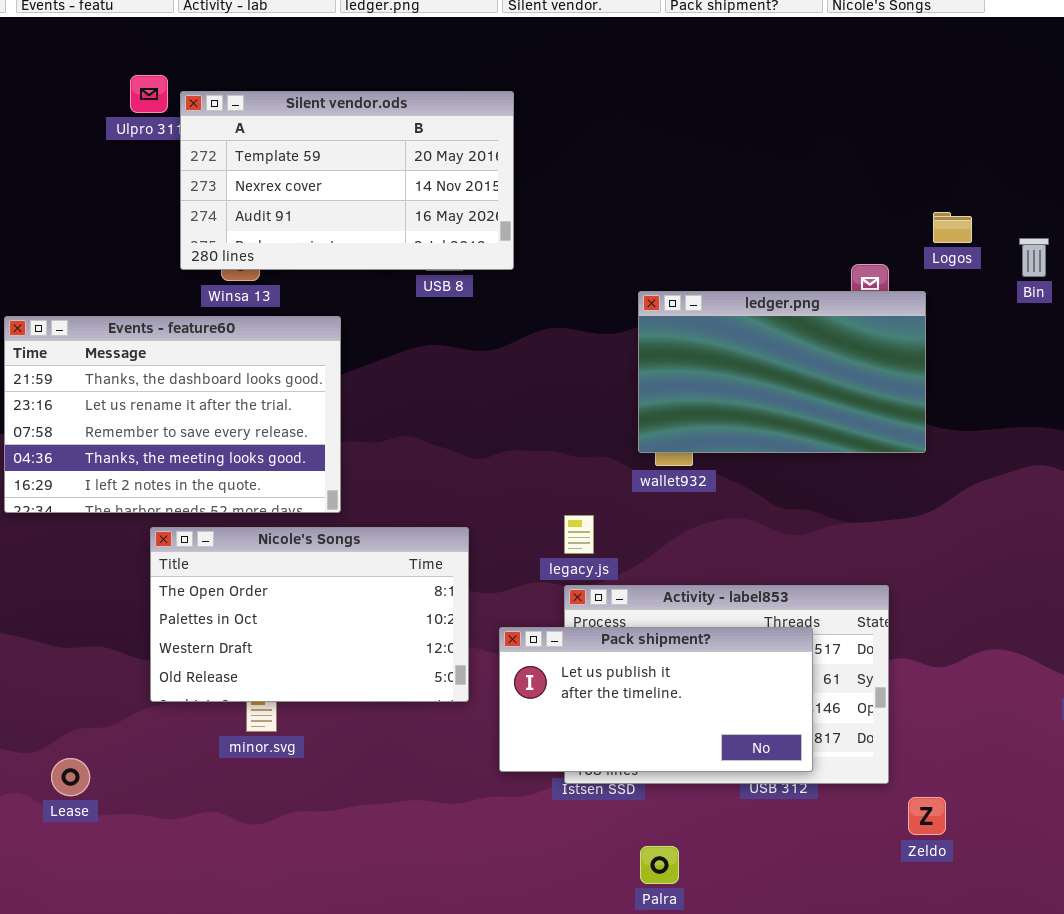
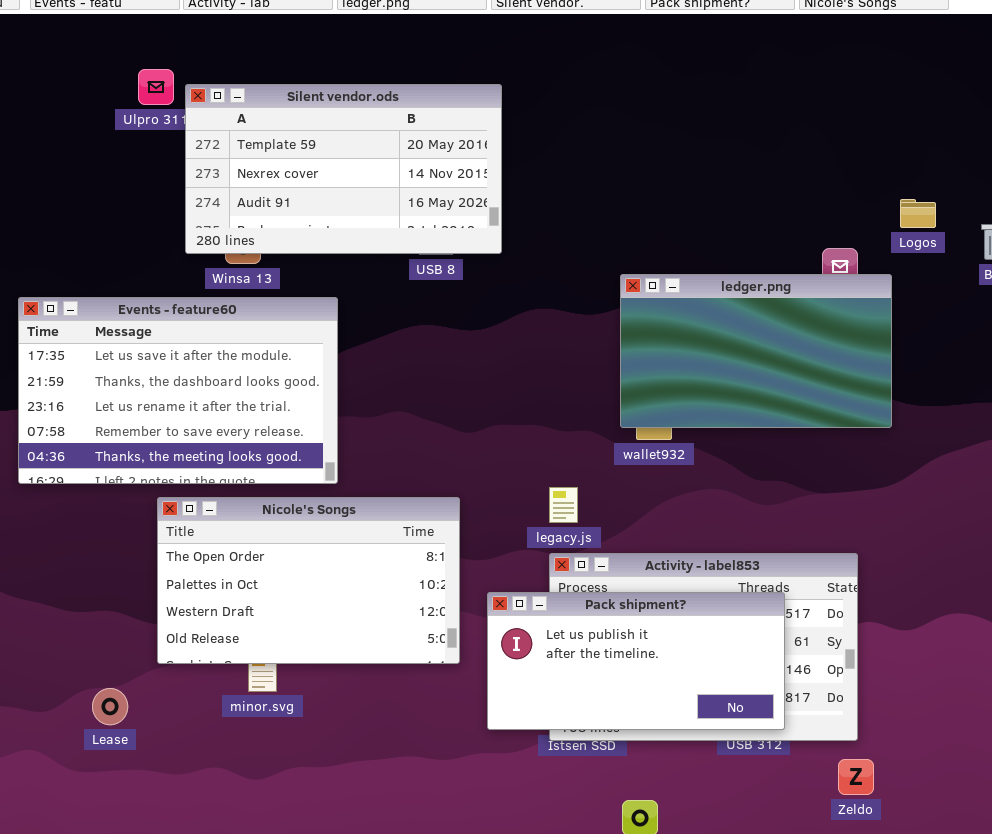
Events - feature60: [4,316,341,513] -> [18,297,338,484], scrolled up 1 row
Lease: [51,758,90,796] -> [92,688,128,725], moved
Zeldo: [908,797,946,835] -> [838,759,874,795], moved

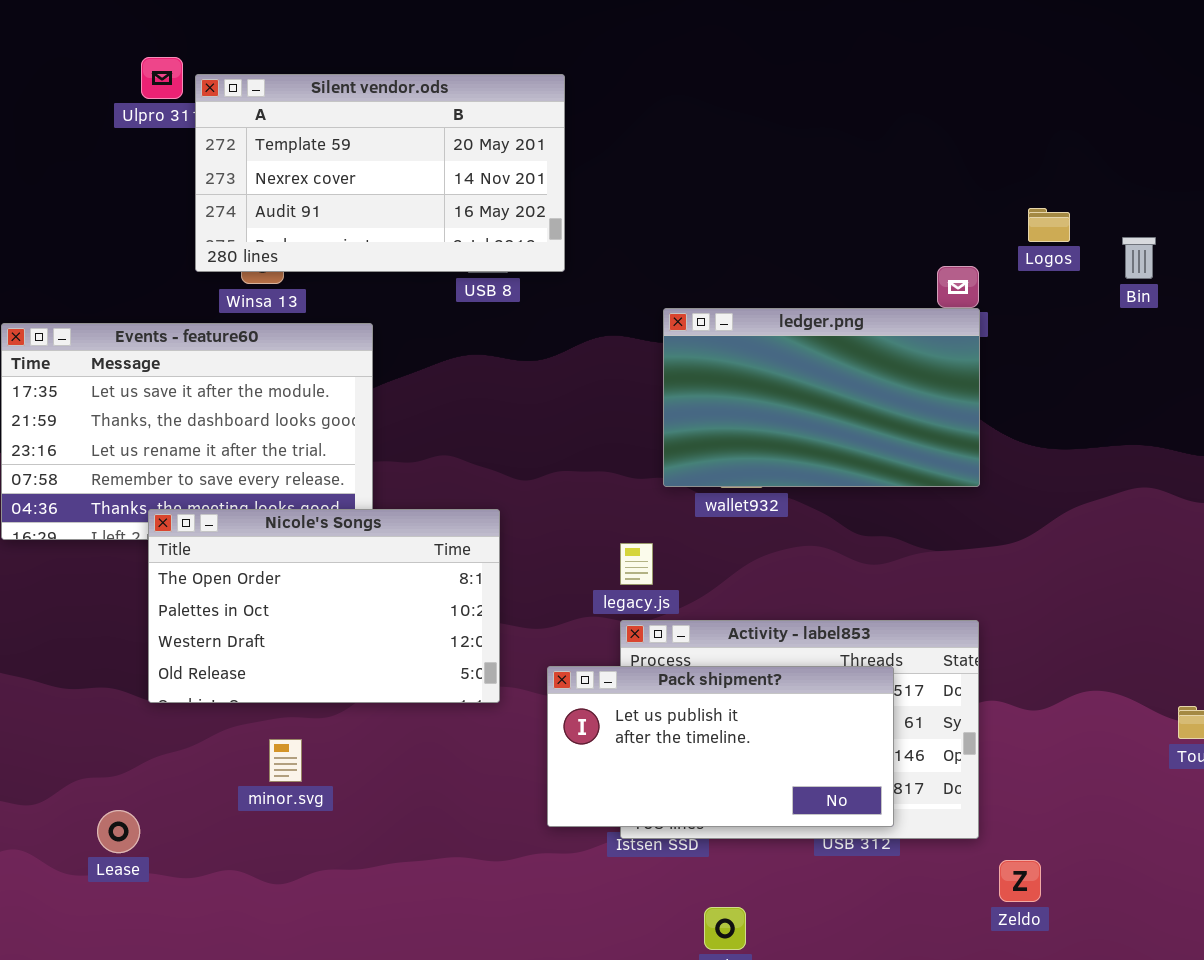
ledger.png: [620,274,892,428] -> [663,308,980,487], moved
Nicole's Songs: [157,497,460,664] -> [148,509,500,703], moved
Lease: [92,688,128,725] -> [97,810,140,853], moved
Zeldo: [838,759,874,795] -> [999,860,1041,902], moved

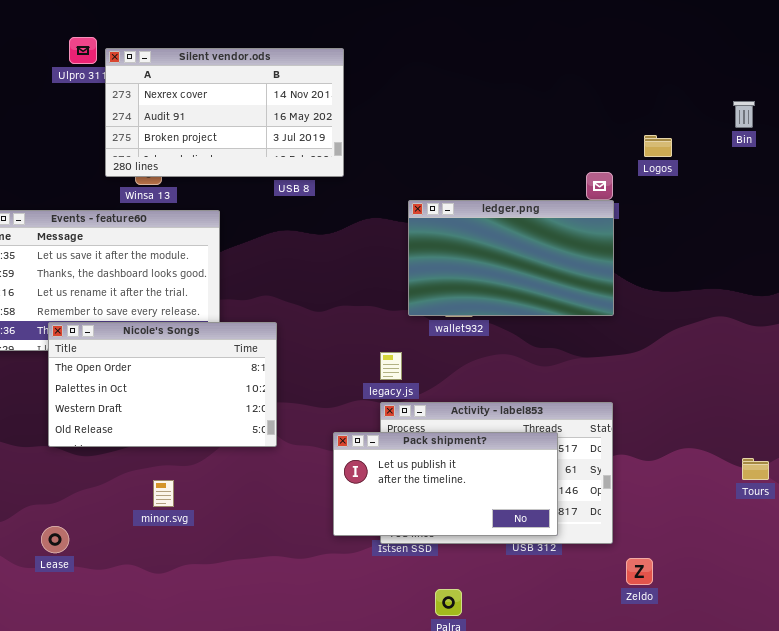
Silent vendor.ods: [195,74,565,272] -> [105,48,344,177], scrolled down 1 row
Bin: [1122,237,1156,279] -> [733,101,755,128], moved
Nicole's Songs: [148,509,500,703] -> [48,322,277,447], moved

